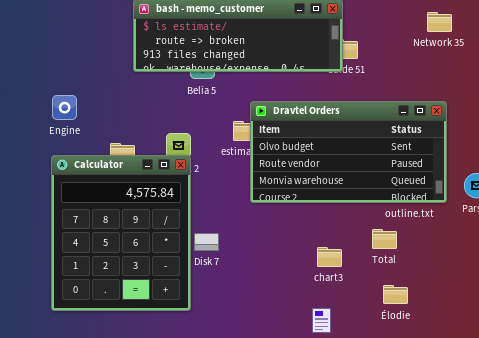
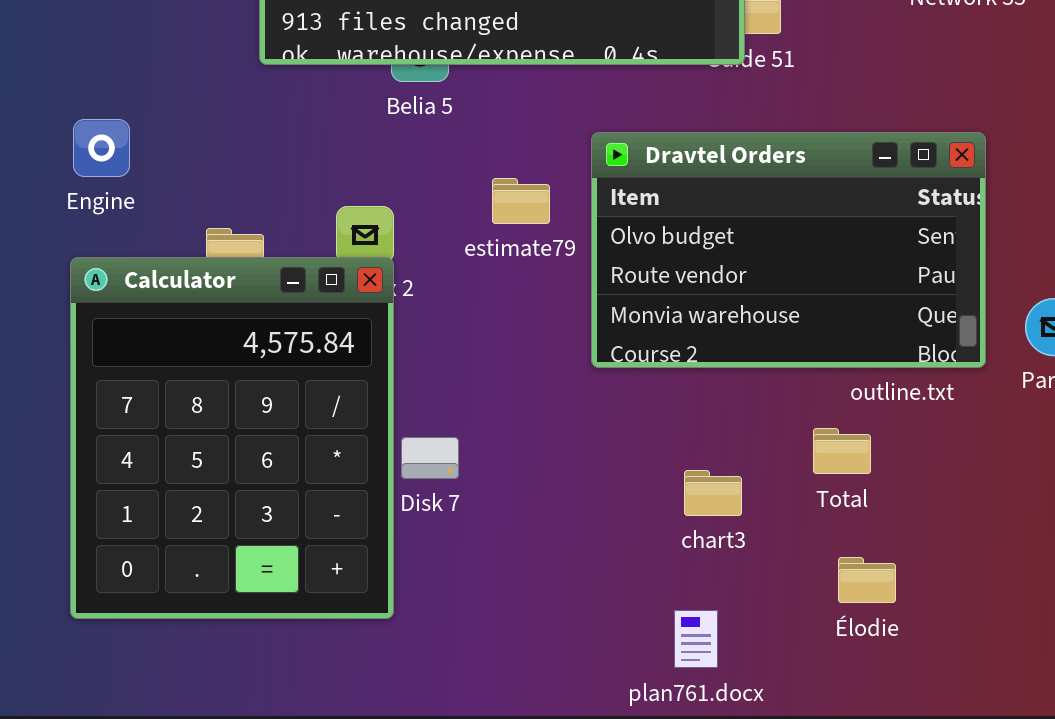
Dravtel Orders: [250,101,447,203] -> [591,132,986,368], resized

